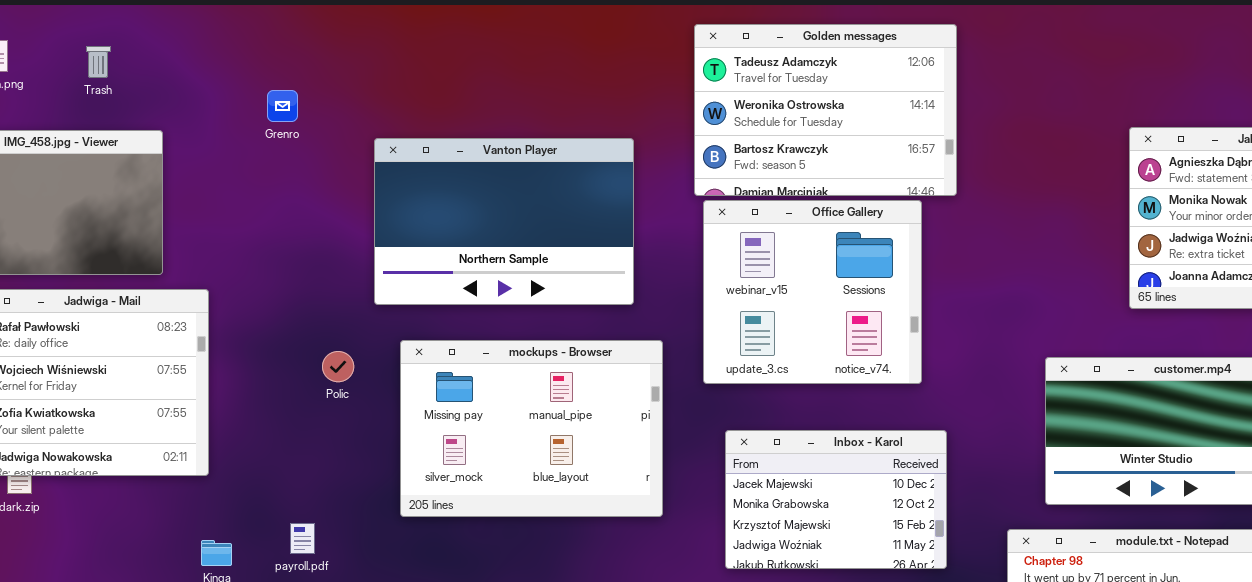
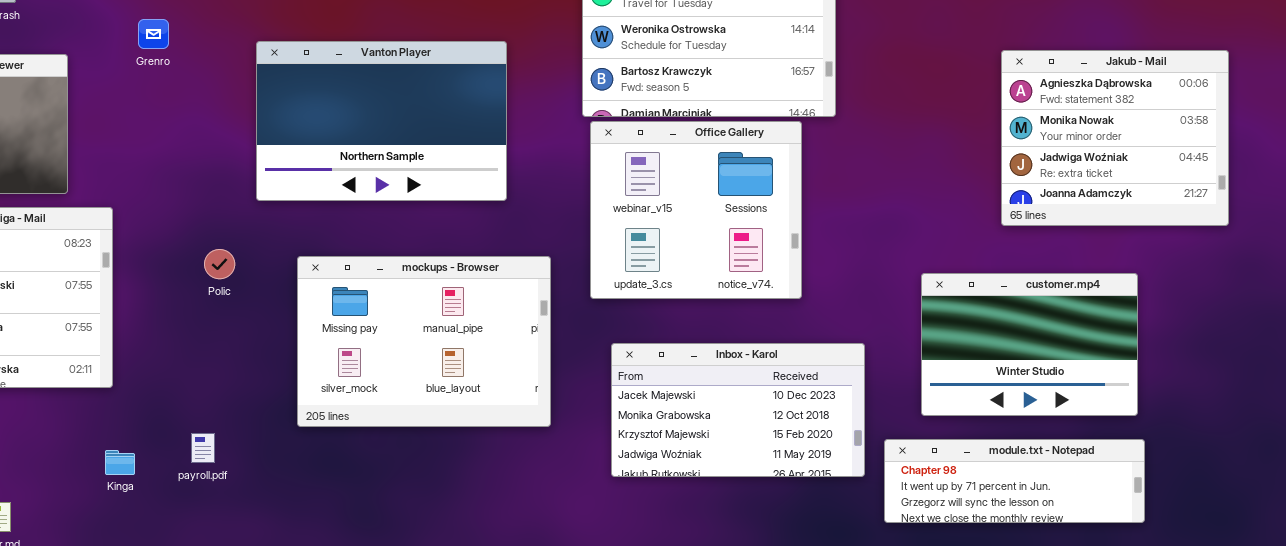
Grenro: [267,90,298,122] -> [138,19,169,49], moved
Vanton Player: [374,138,634,305] -> [256,41,507,201], moved
Polic: [322,351,354,382] -> [204,249,235,279], moved
Inbox - Karol: [725,430,947,569] -> [611,343,865,477], resized

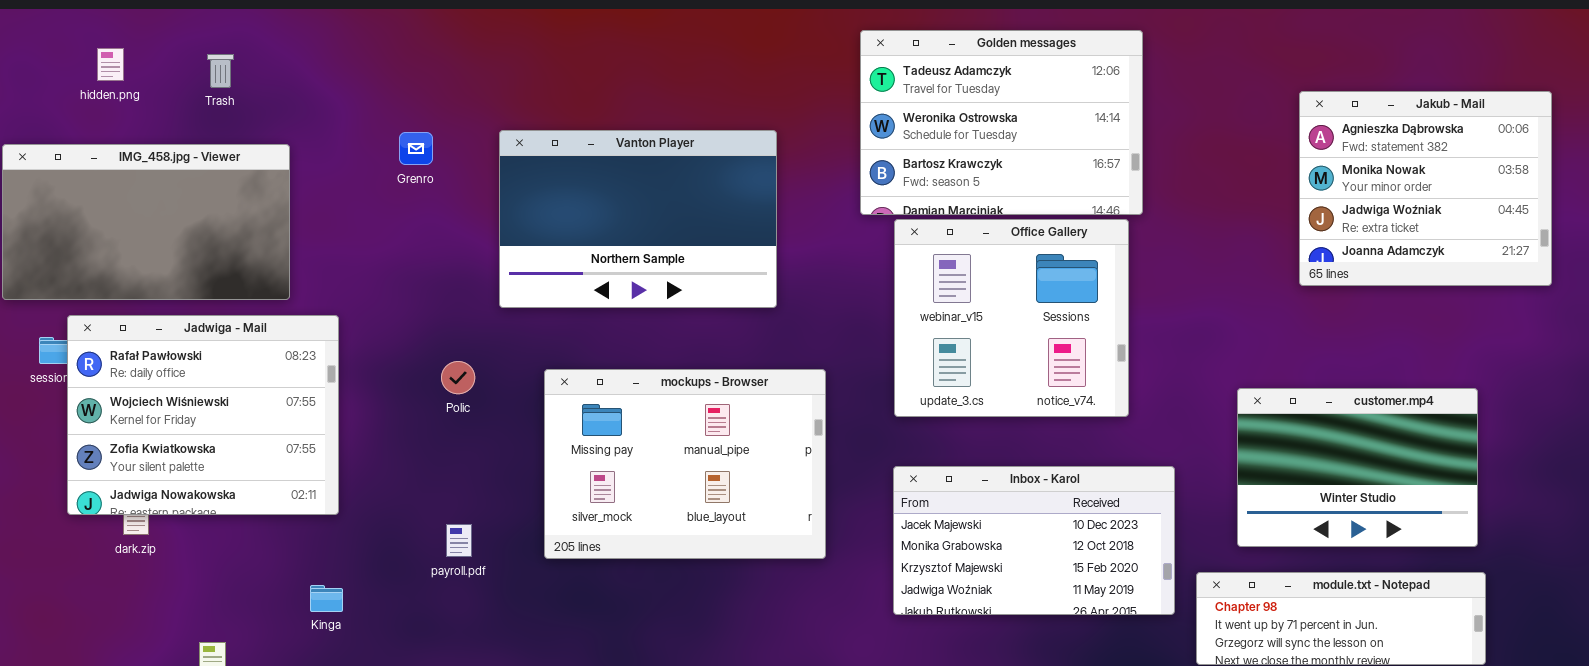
Grenro: [138,19,169,49] -> [399,132,433,165], moved
Jakub - Mail: [1001,50,1229,226] -> [1299,91,1552,286], moved
Office Gallery: [590,121,802,299] -> [894,219,1129,417], moved
payroll.pdf: [191,433,215,463] -> [446,524,472,557], moved
Kinga: [105,450,135,475] -> [310,585,343,612], moved

